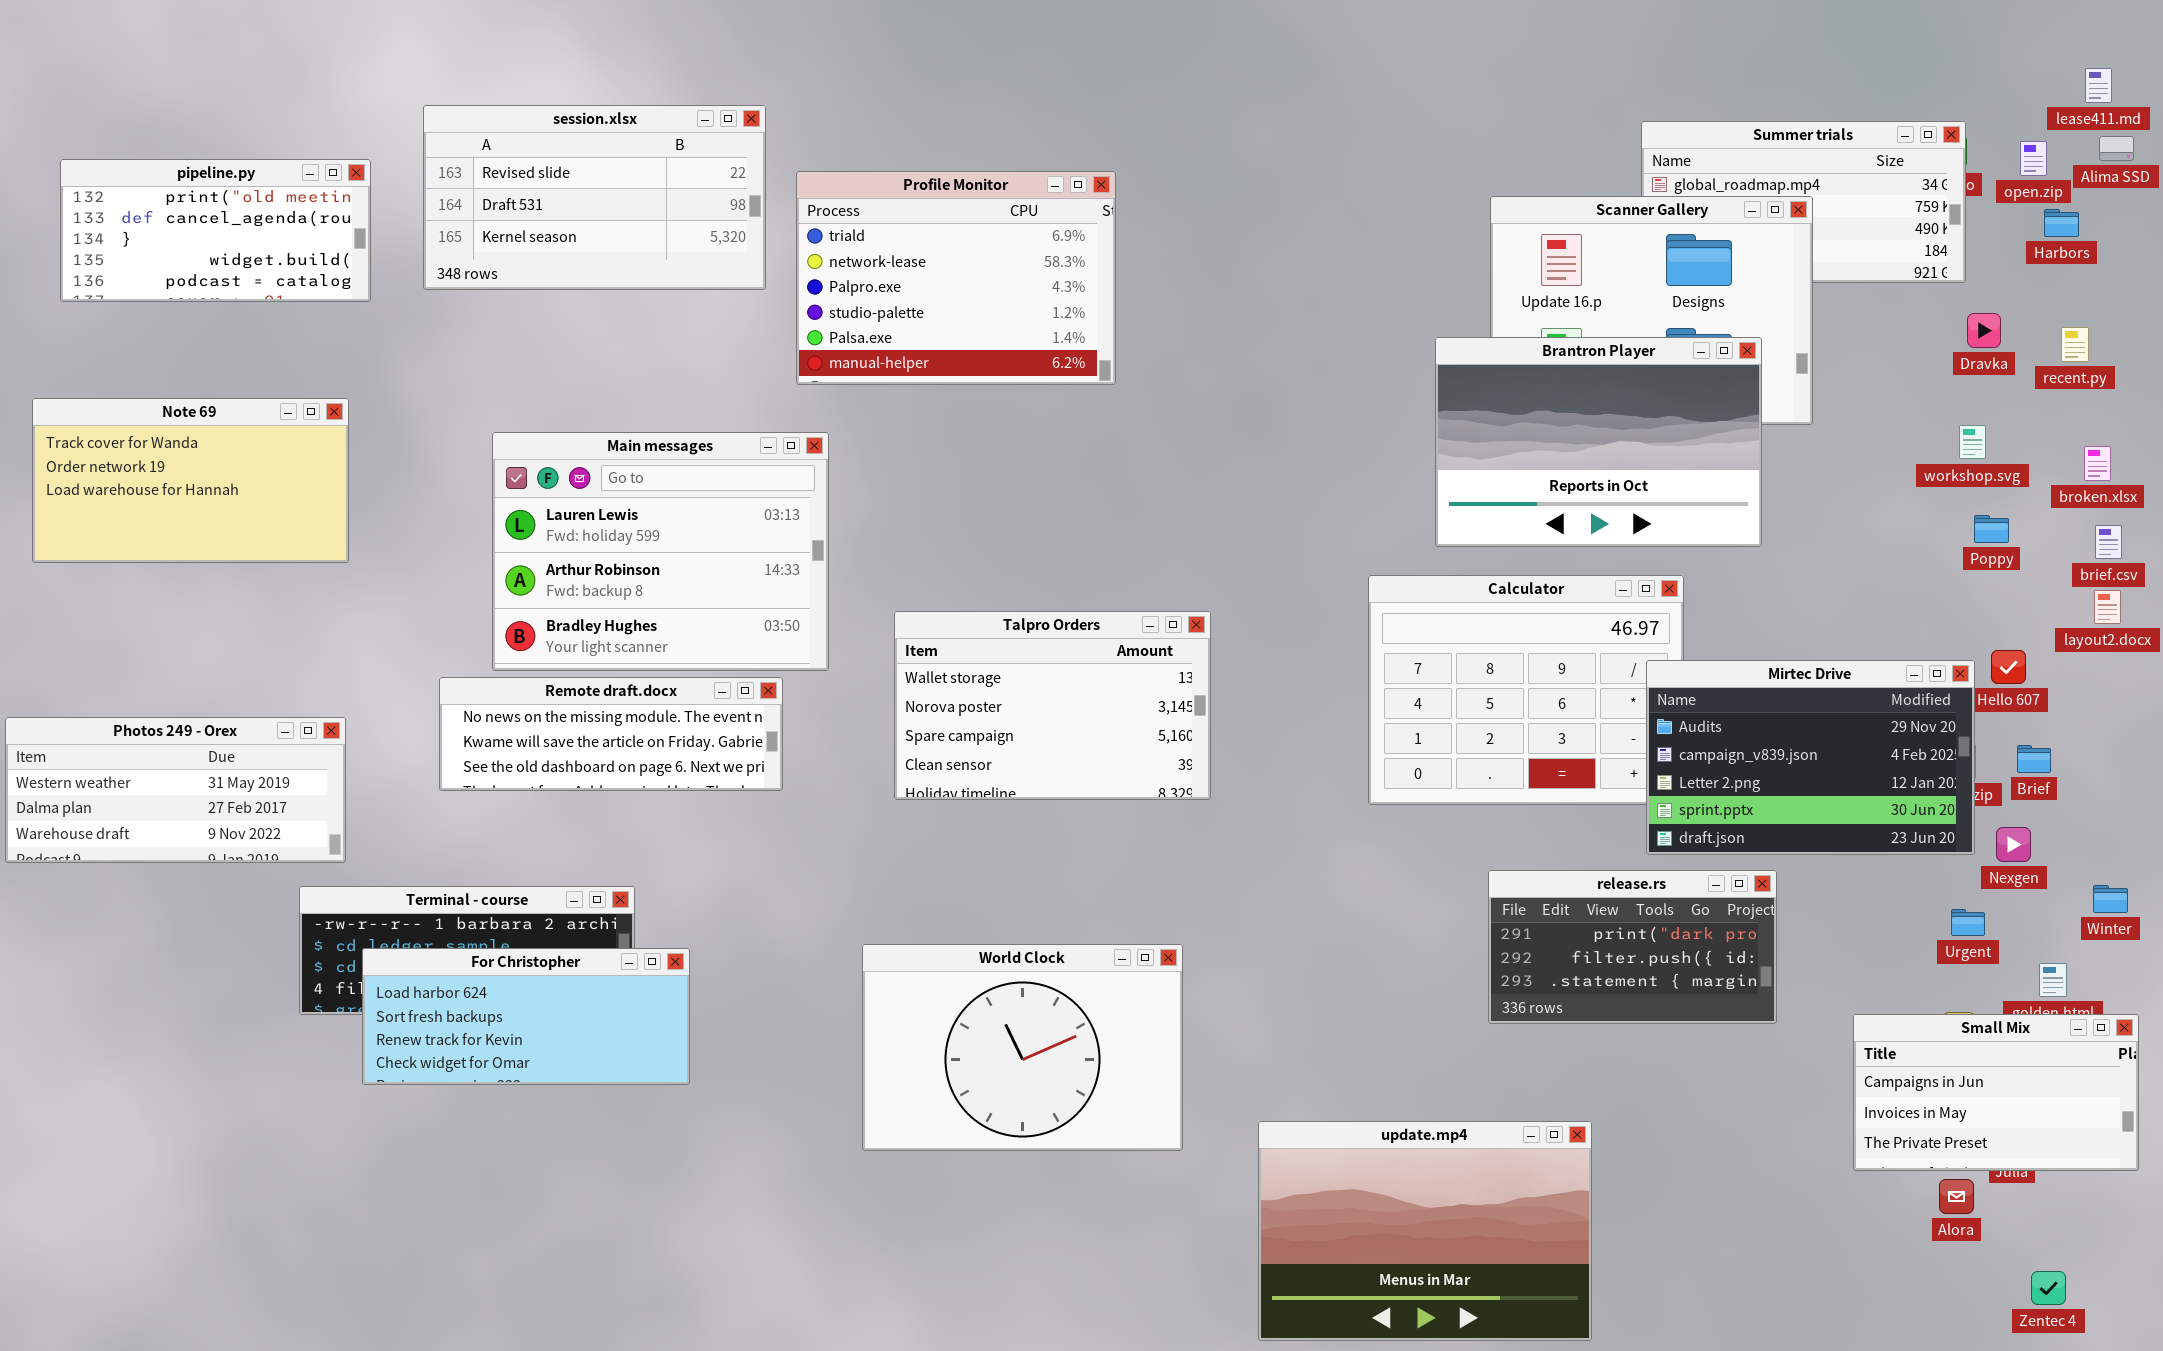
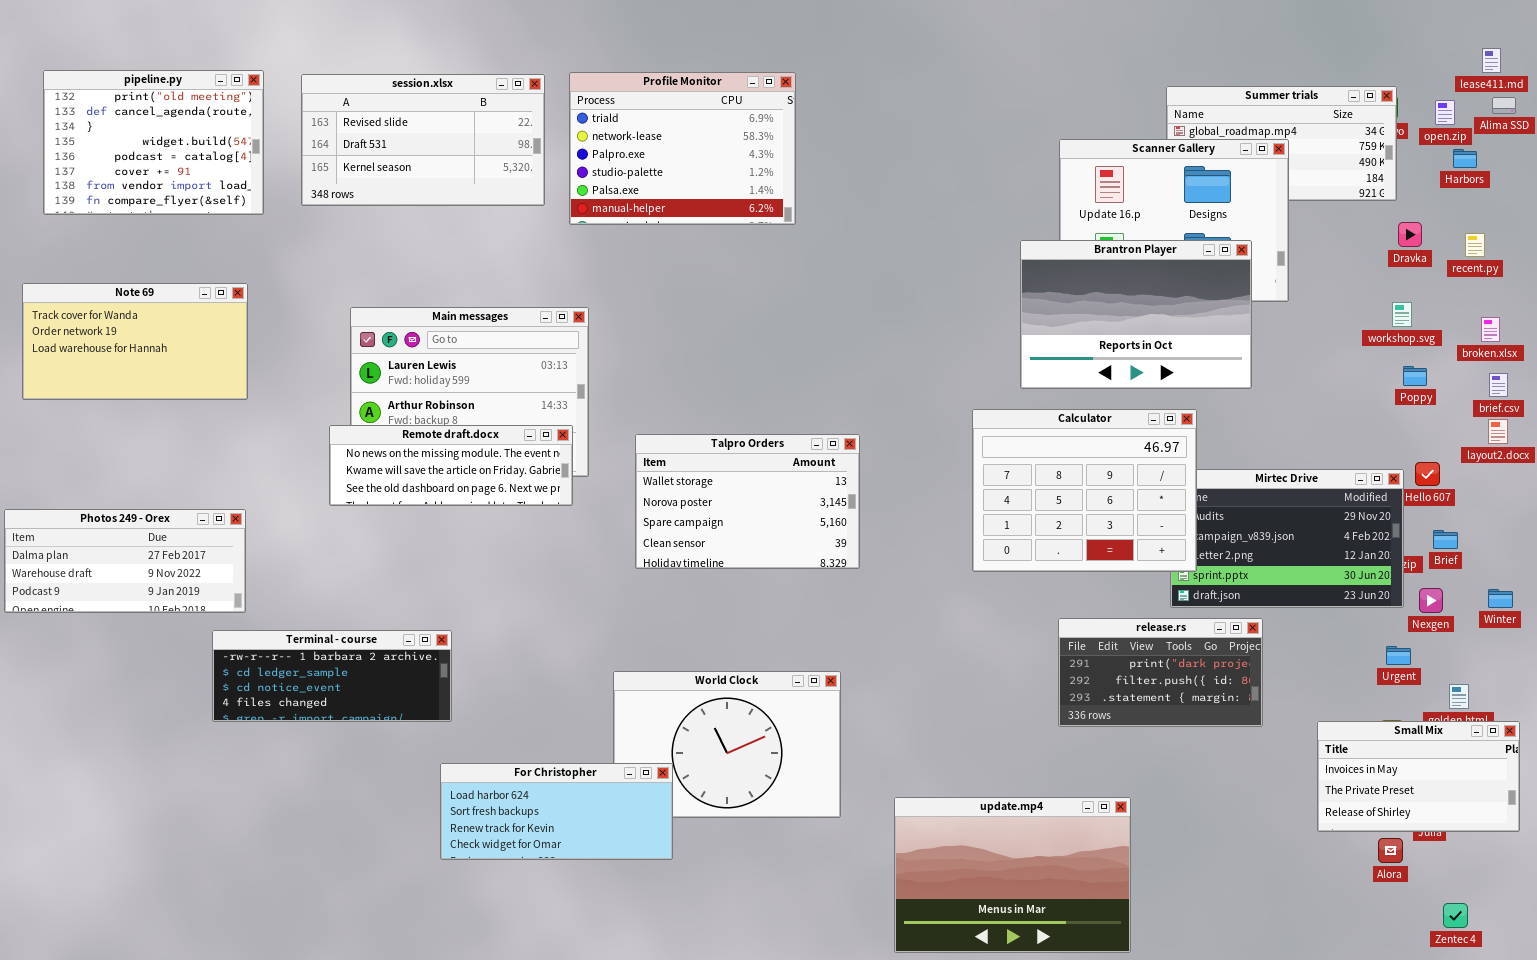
pipeline.py: [60,159,371,302] -> [43,70,264,215], resized
Profile Monitor: [796,171,1116,385] -> [569,72,796,225], moved
Calculator: [1368,575,1684,805] -> [972,409,1197,572], raised
Remote draft.docx: [439,677,783,791] -> [329,425,573,506], moved
Photos 249 - Orex: [5,717,346,863] -> [4,509,246,613], scrolled down 1 row
Winter: [2093,885,2128,913] -> [1488,589,1513,608], moved
For Christopher: [362,948,690,1085] -> [440,763,673,860], moved
Small Mix: [1853,1014,2139,1171] -> [1317,721,1520,832], scrolled down 1 row

